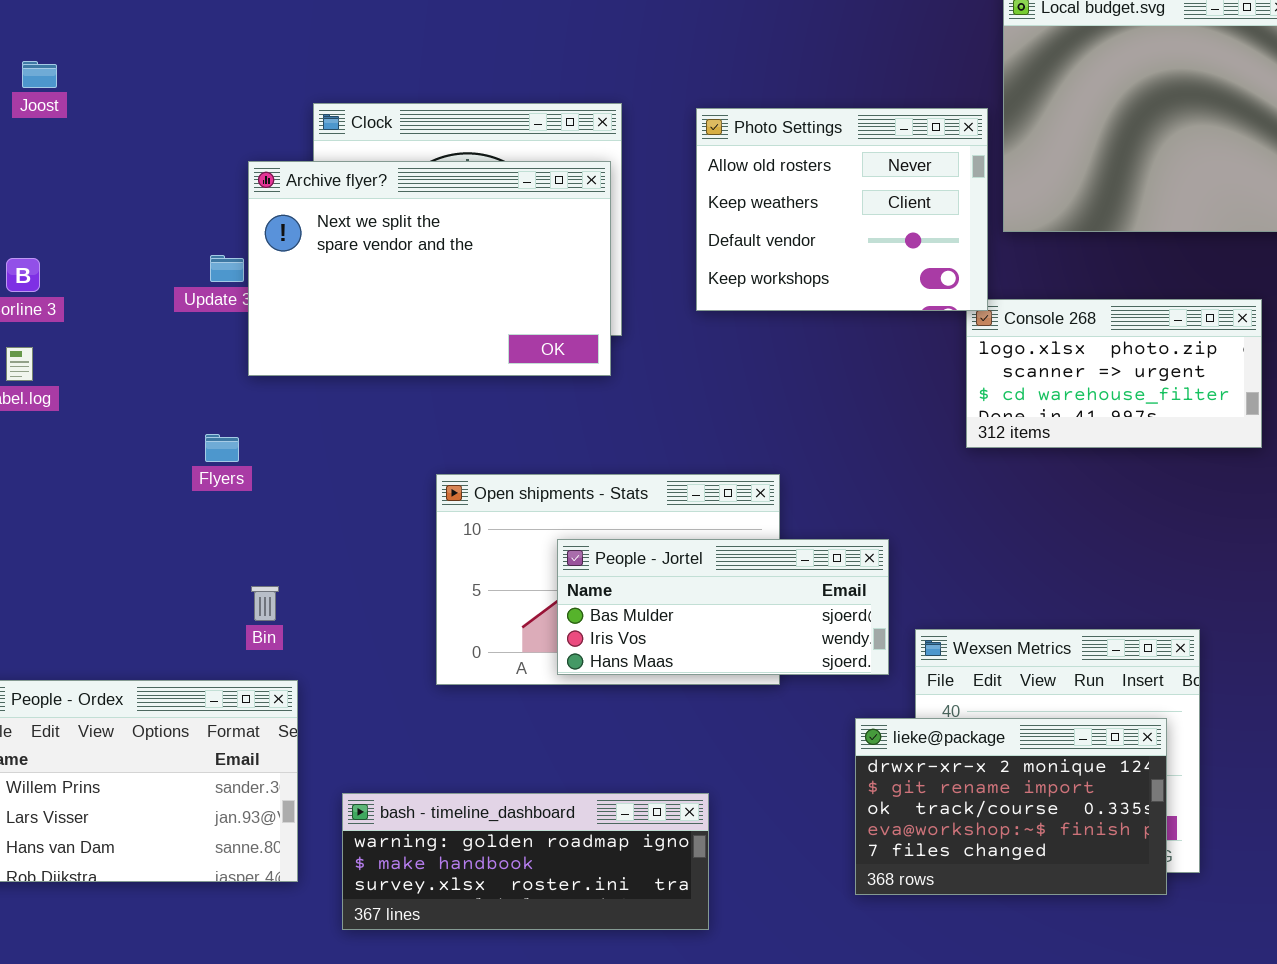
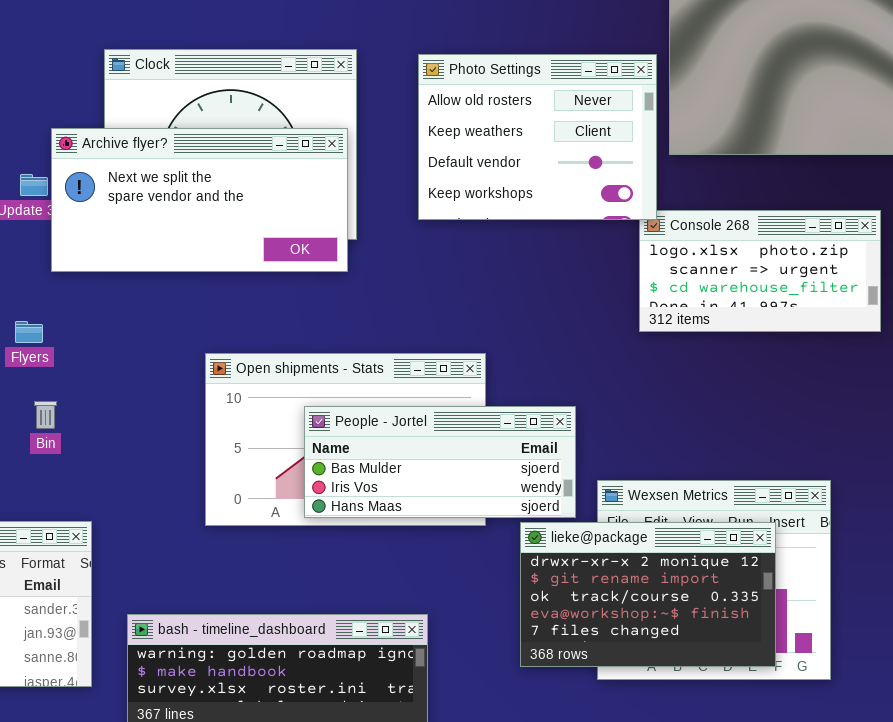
Archive flyer?: [248,161,611,376] -> [51,128,348,272], resized
Bin: [251,586,279,621] -> [34,401,57,429], moved
lieke@package: [855,718,1167,895] -> [520,522,776,667], moved

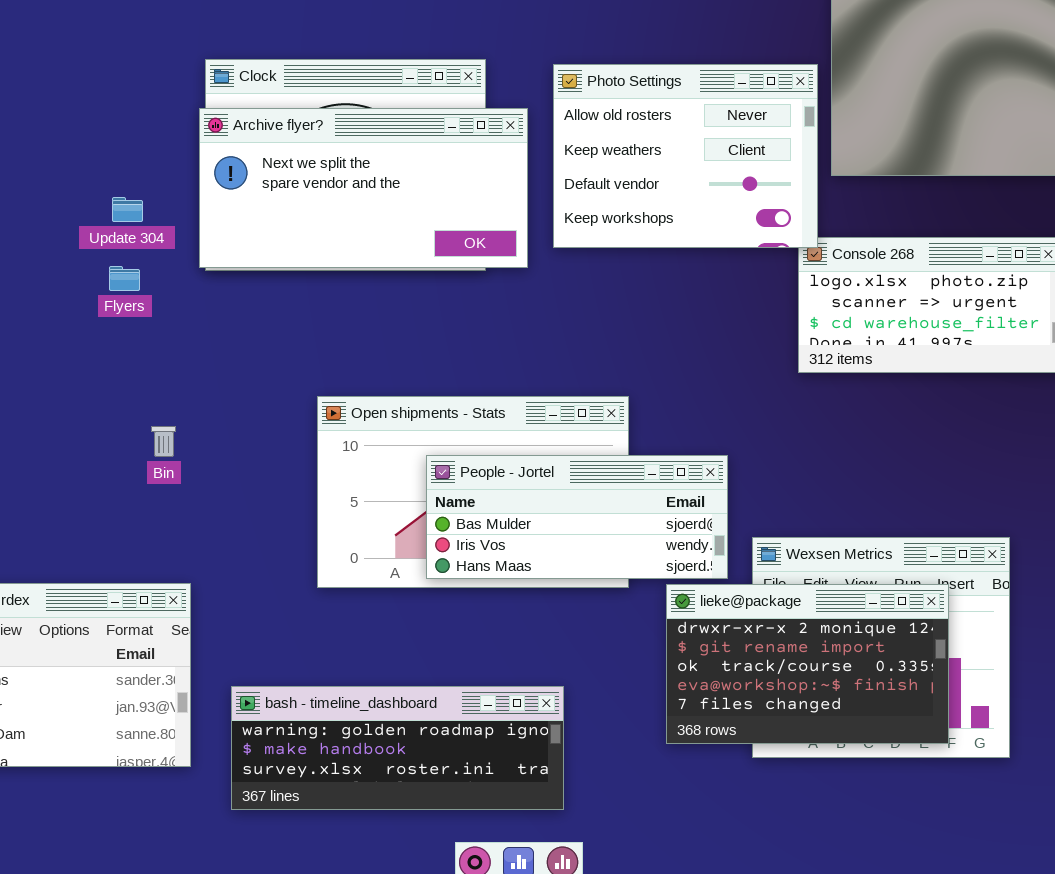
Archive flyer?: [51,128,348,272] -> [199,108,528,268], moved
Flyers: [15,321,43,343] -> [109,266,140,291], moved
Bin: [34,401,57,429] -> [151,426,176,457], moved

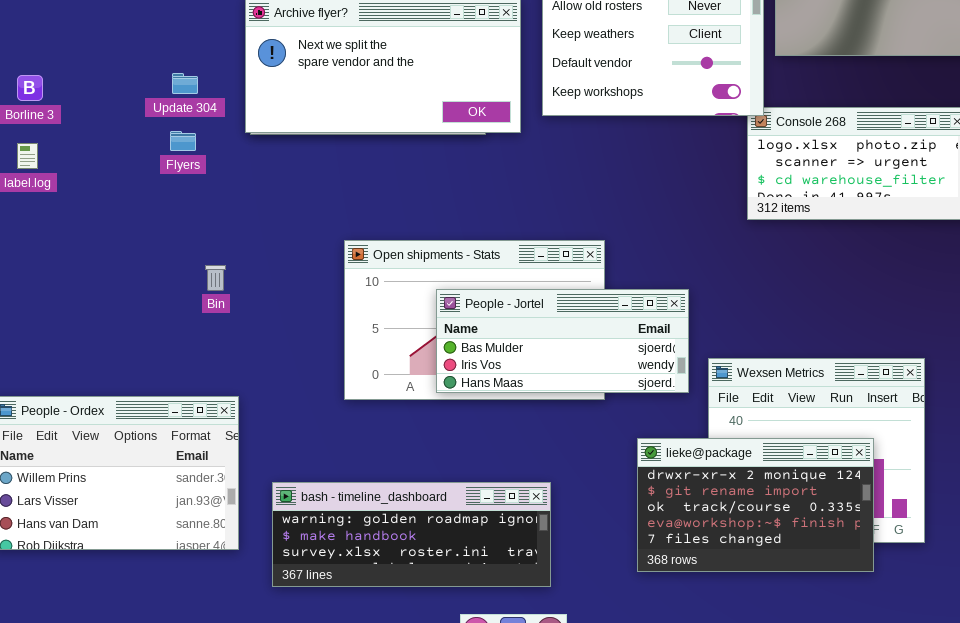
lieke@package: [666,584,949,744] -> [637,438,874,572], moved

